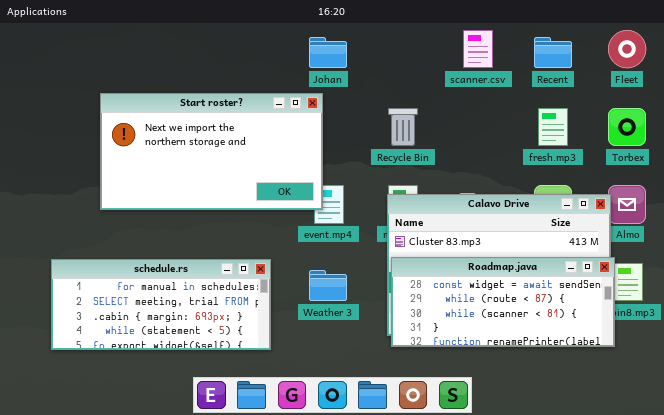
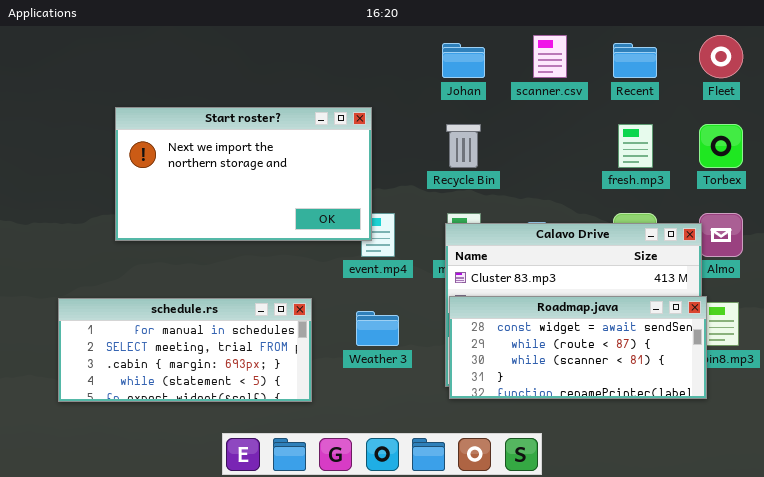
Johan: [309,37,347,68] -> [442,43,485,78], moved

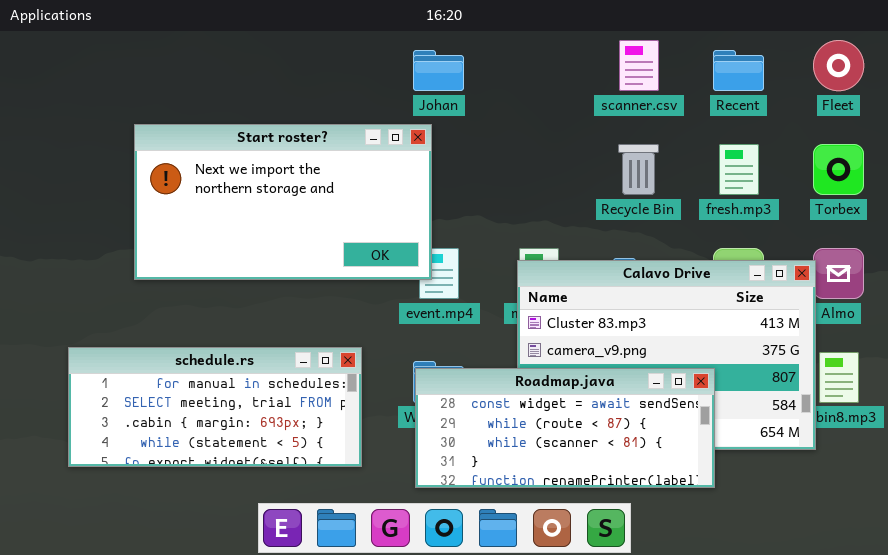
Johan: [442,43,485,78] -> [413,50,464,91], moved
Recycle Bin: [446,124,481,168] -> [618,144,659,195], moved
Roadmap.java: [449,296,707,399] -> [415,368,715,488], moved

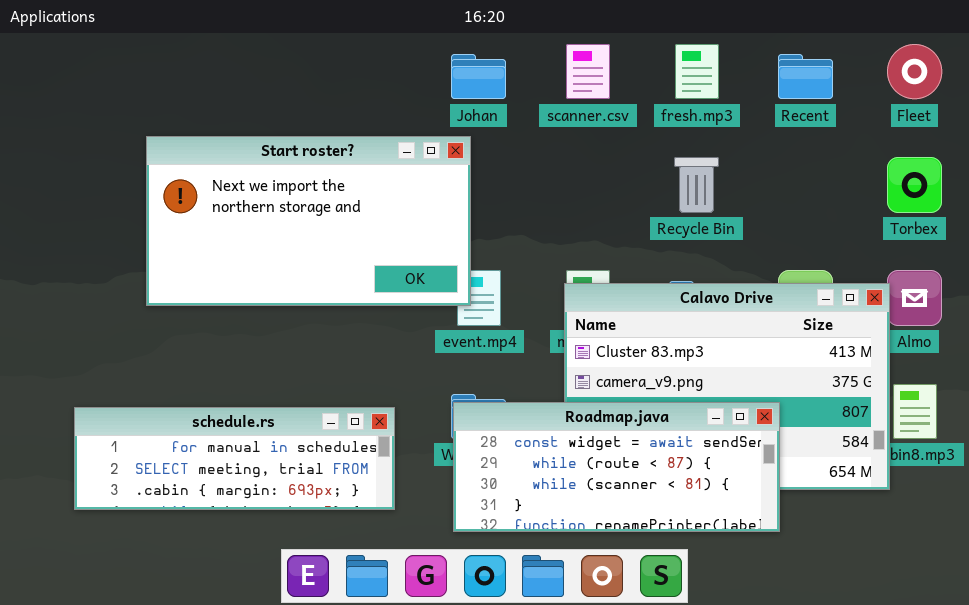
scanner.csv: [619,40,659,91] -> [566,44,610,99], moved
fresh.mp3: [719,144,759,195] -> [675,44,719,99], moved
schedule.rs: [68,347,362,467] -> [74,407,395,510], resized

